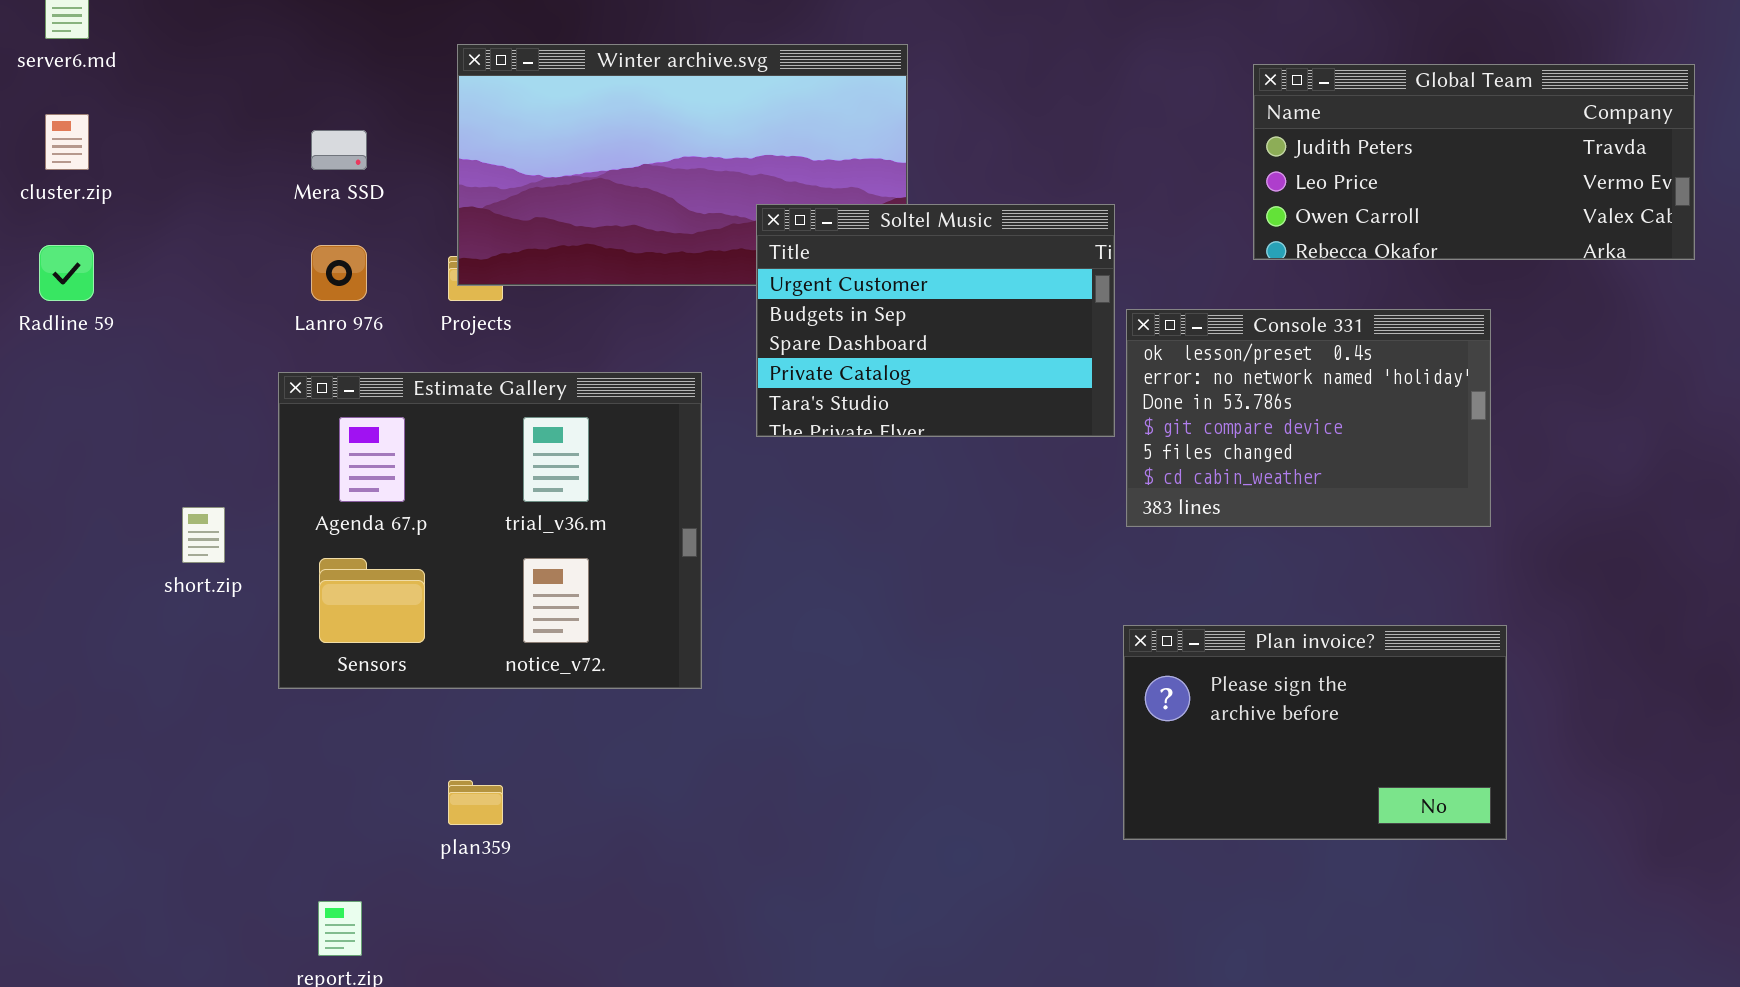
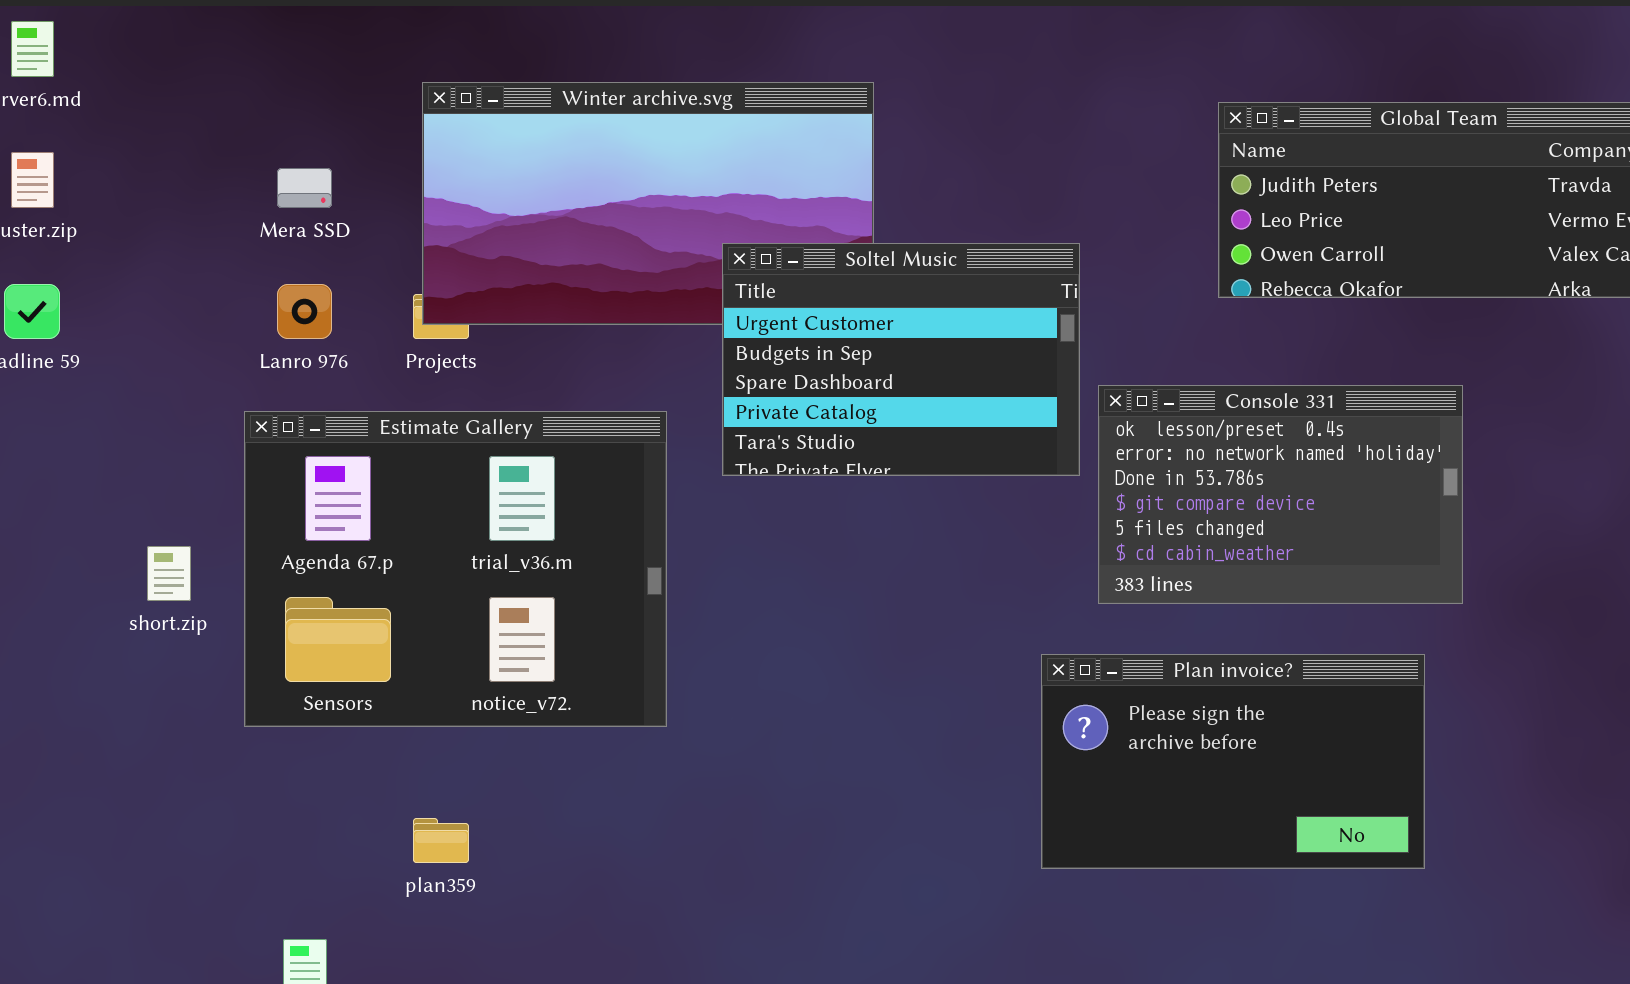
Console 331: [1126,309,1491,527] -> [1098,385,1463,604], moved
Plan invoice?: [1123,625,1507,840] -> [1041,654,1425,869], moved

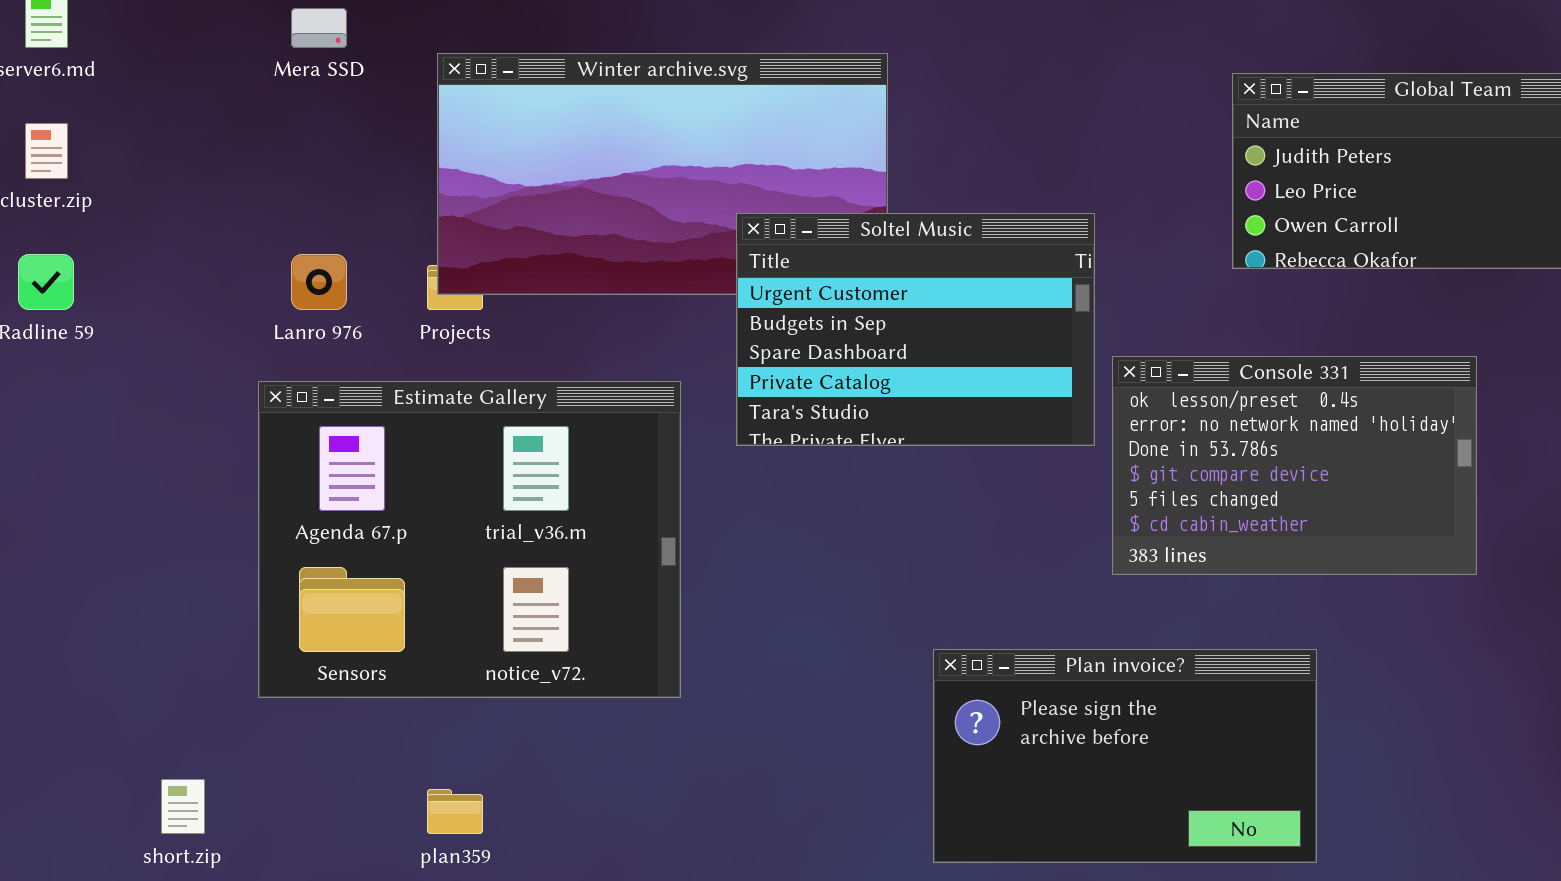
Mera SSD: [277,168,332,208] -> [291,8,347,48], moved
short.zip: [147,546,191,601] -> [161,779,205,834], moved
Plan invoice?: [1041,654,1425,869] -> [933,649,1317,863], moved

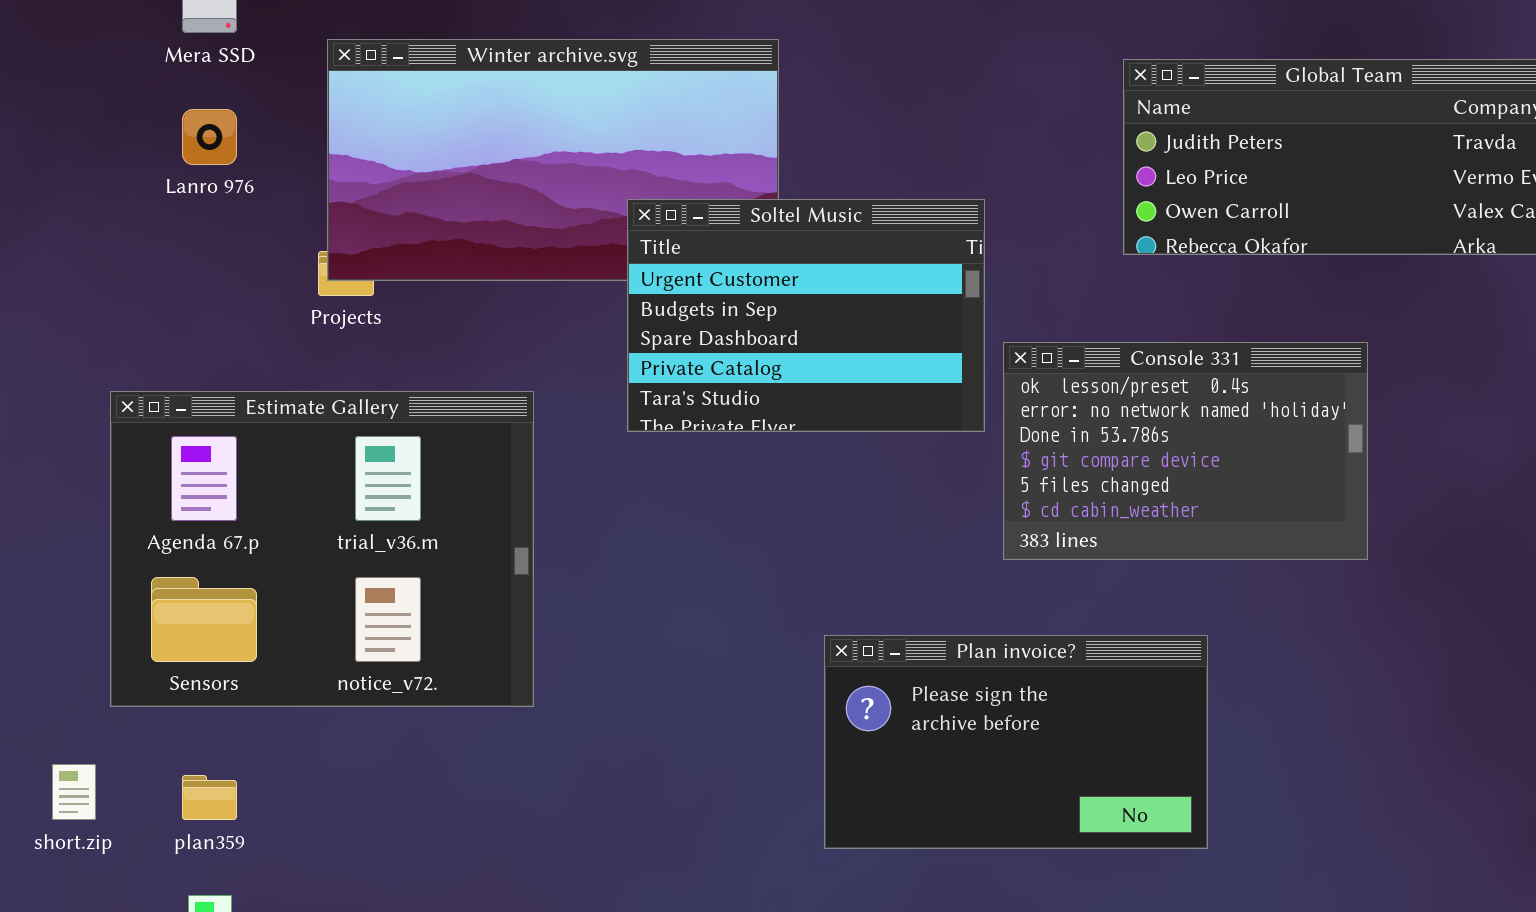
Lanro 976: [291,254,347,310] -> [182,109,237,165], moved
Estimate Gallery: [258,381,681,698] -> [110,391,534,707], moved
plan359: [427,789,483,834] -> [182,775,237,820], moved

